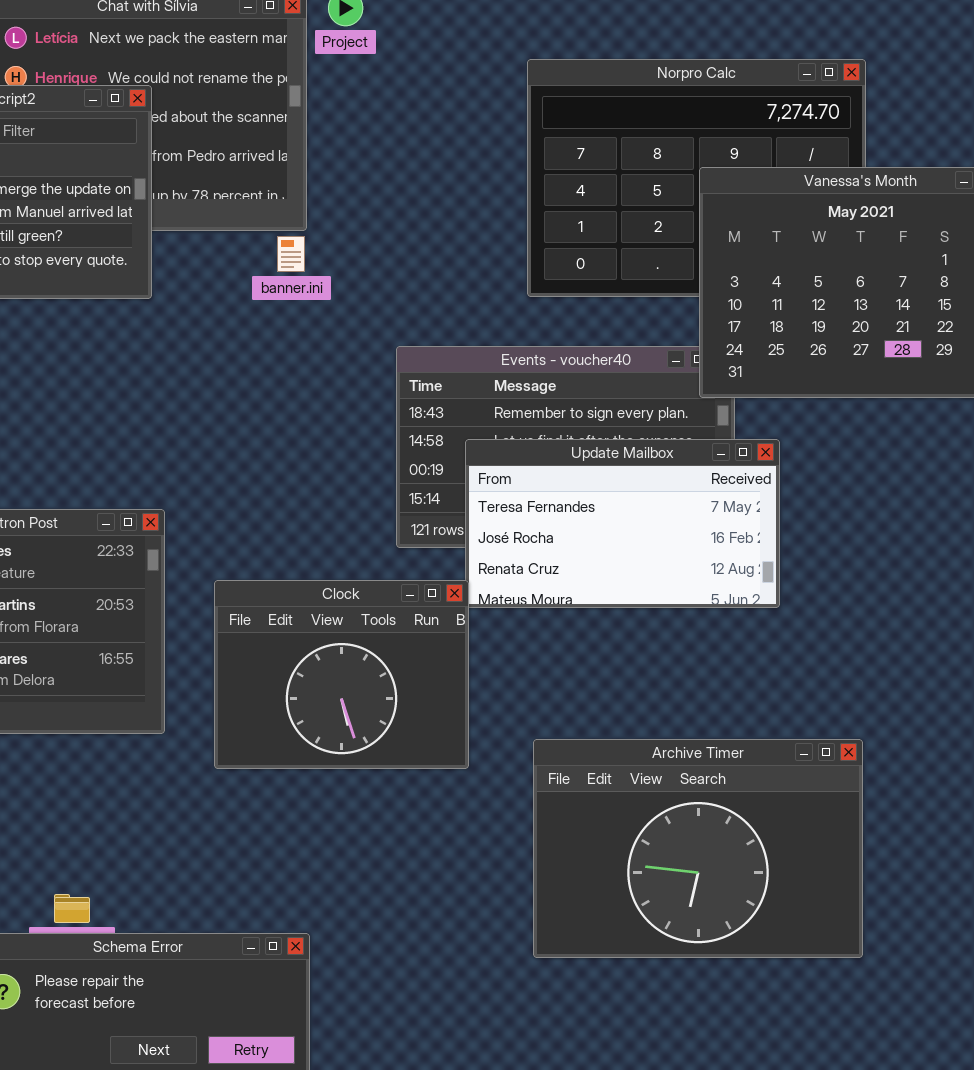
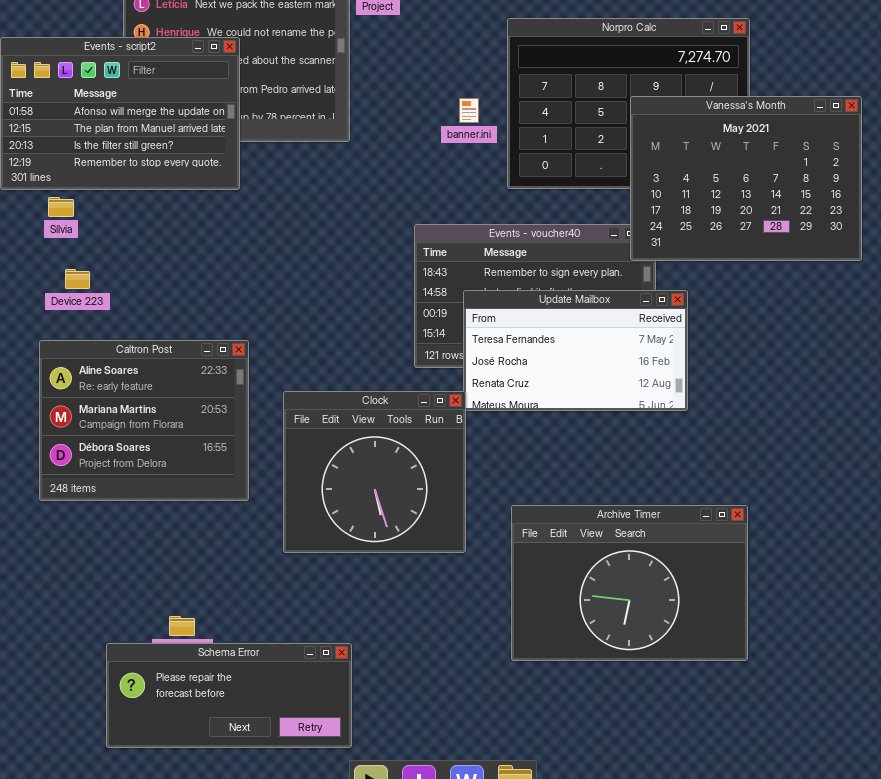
banner.ini: [277,236,305,272] -> [459,98,479,123], moved
Clock: [214,580,469,769] -> [283,391,466,553], resized

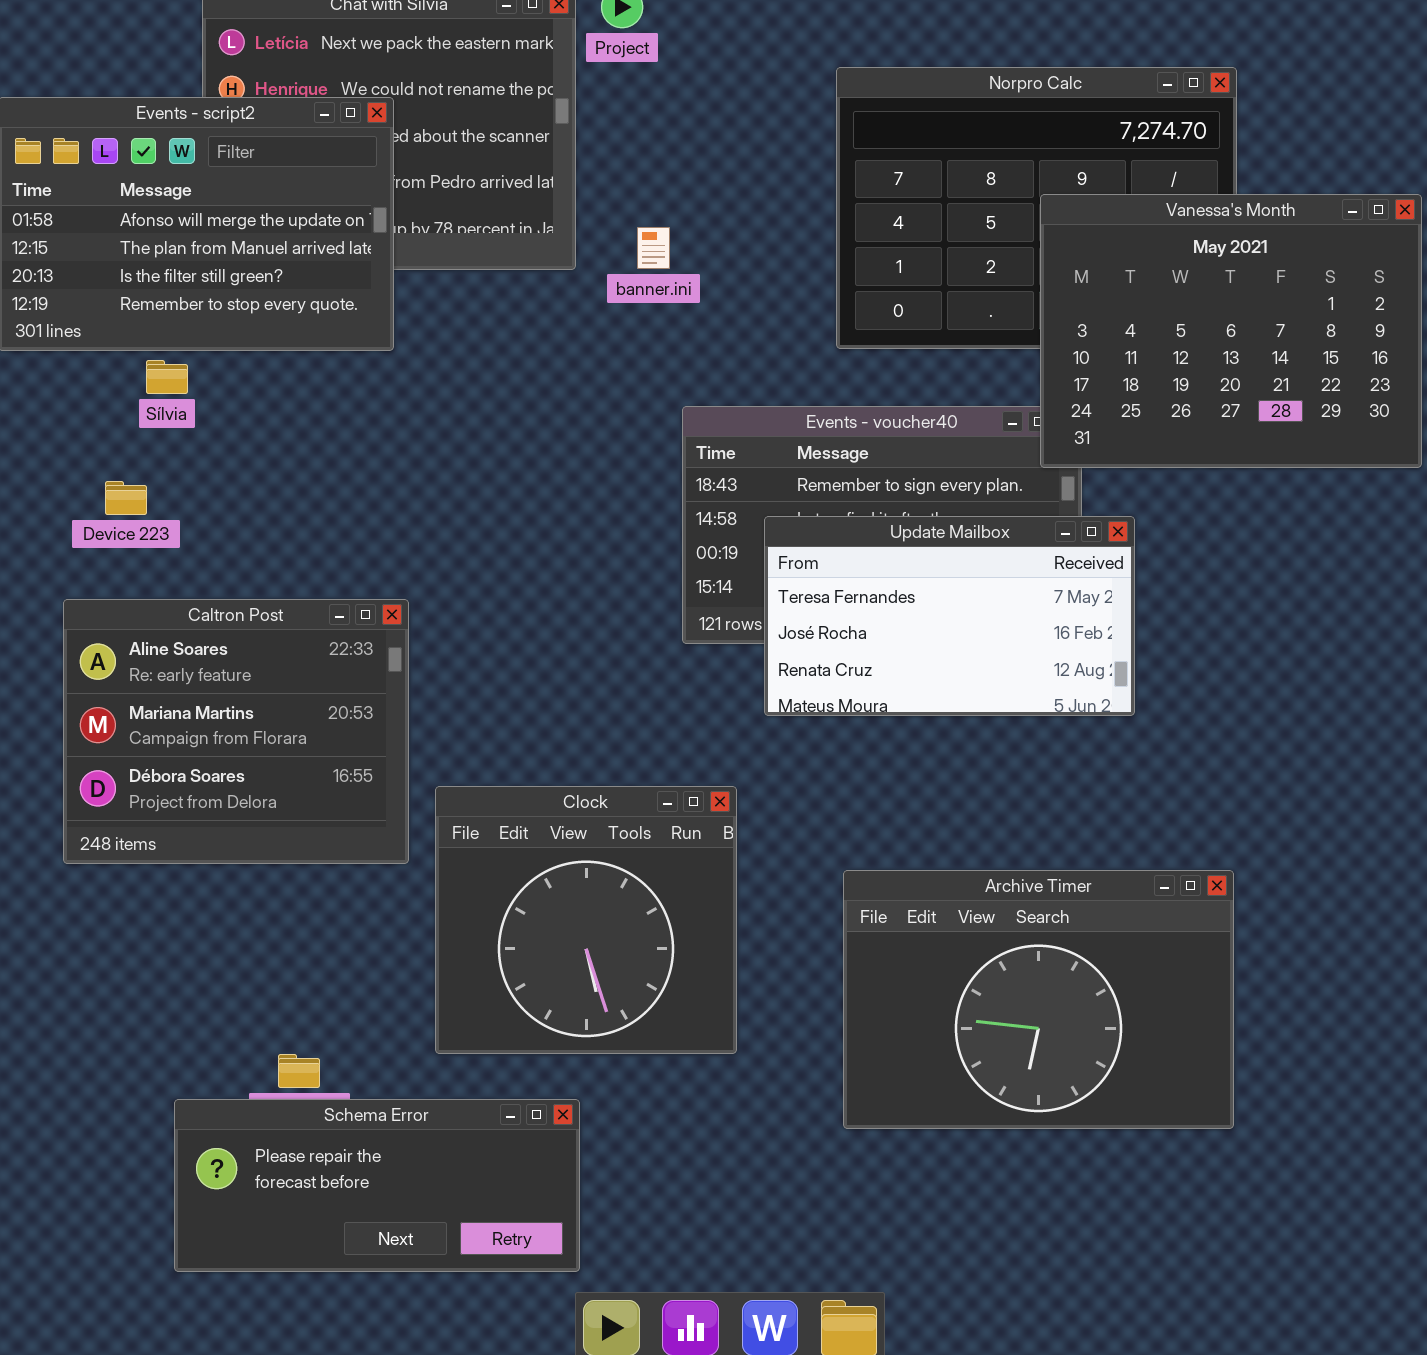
banner.ini: [459,98,479,123] -> [637,227,670,269], moved
Sílvia: [48,197,74,217] -> [146,360,188,394], moved
Clock: [283,391,466,553] -> [435,786,737,1054], moved

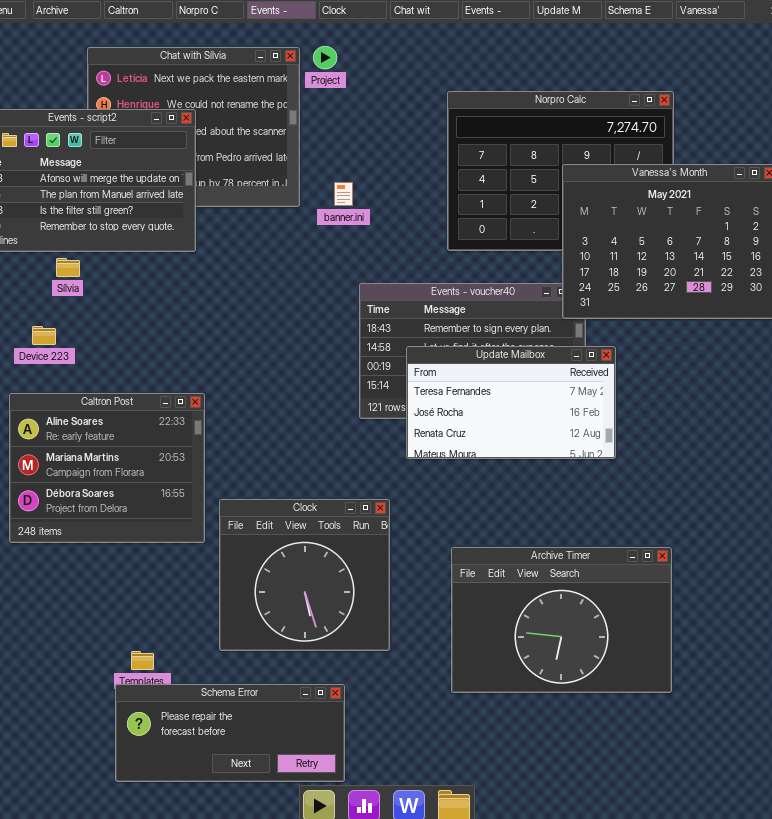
Schema Error: [174,1099,580,1272] -> [115,684,345,782], moved

